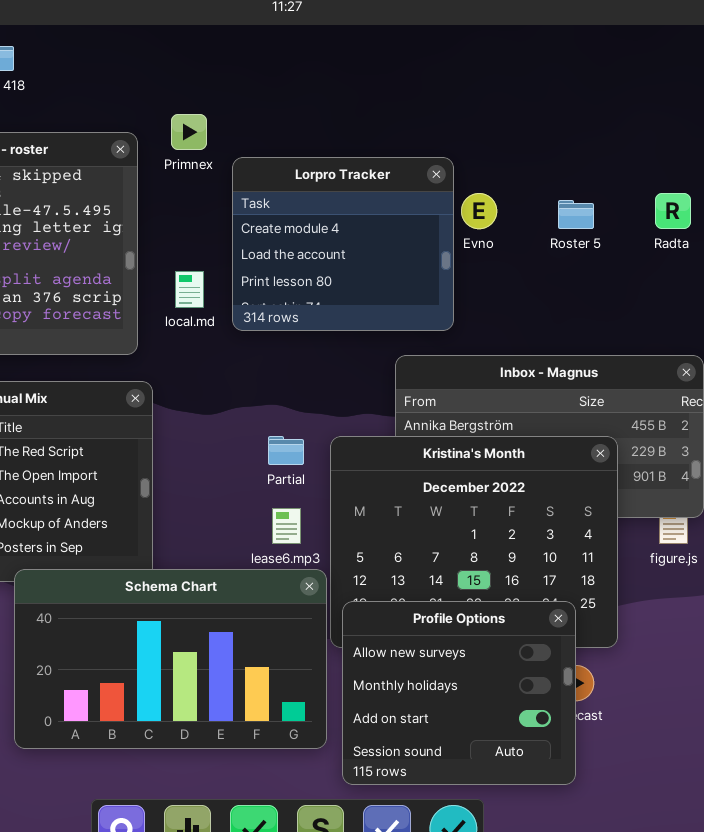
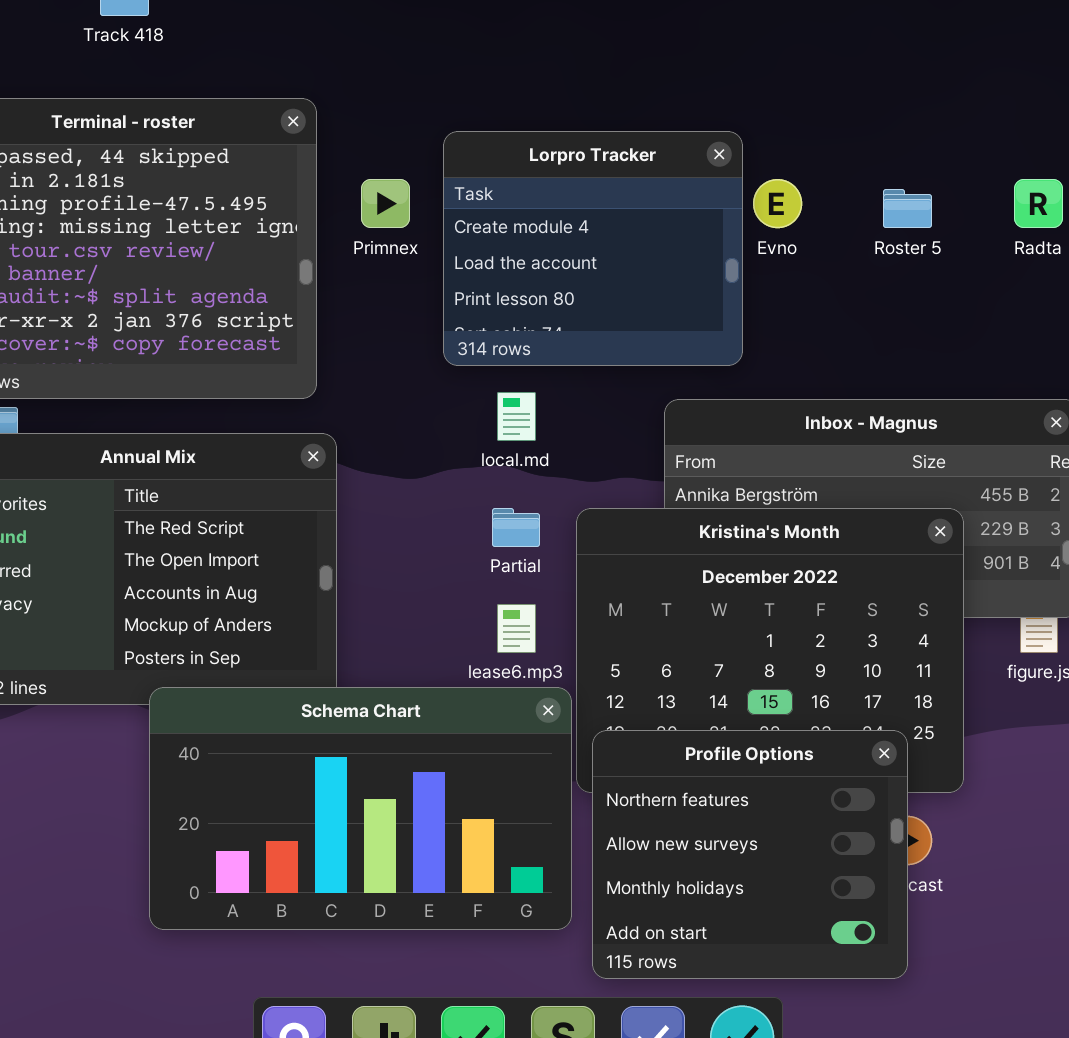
Primnex: [171,114,207,150] -> [361,179,410,228], moved
local.md: [175,271,204,308] -> [497,392,536,441], moved
Profile Options: [342,601,576,785] -> [592,730,908,979], scrolled up 1 row

